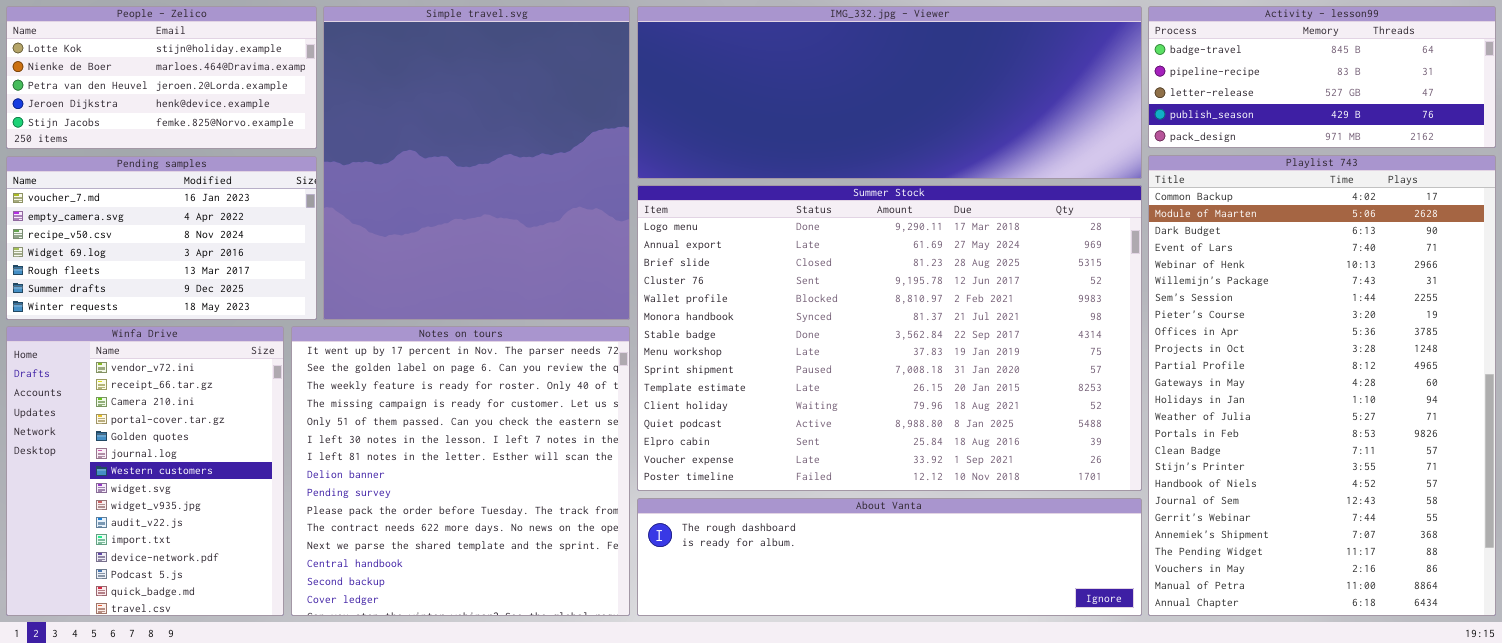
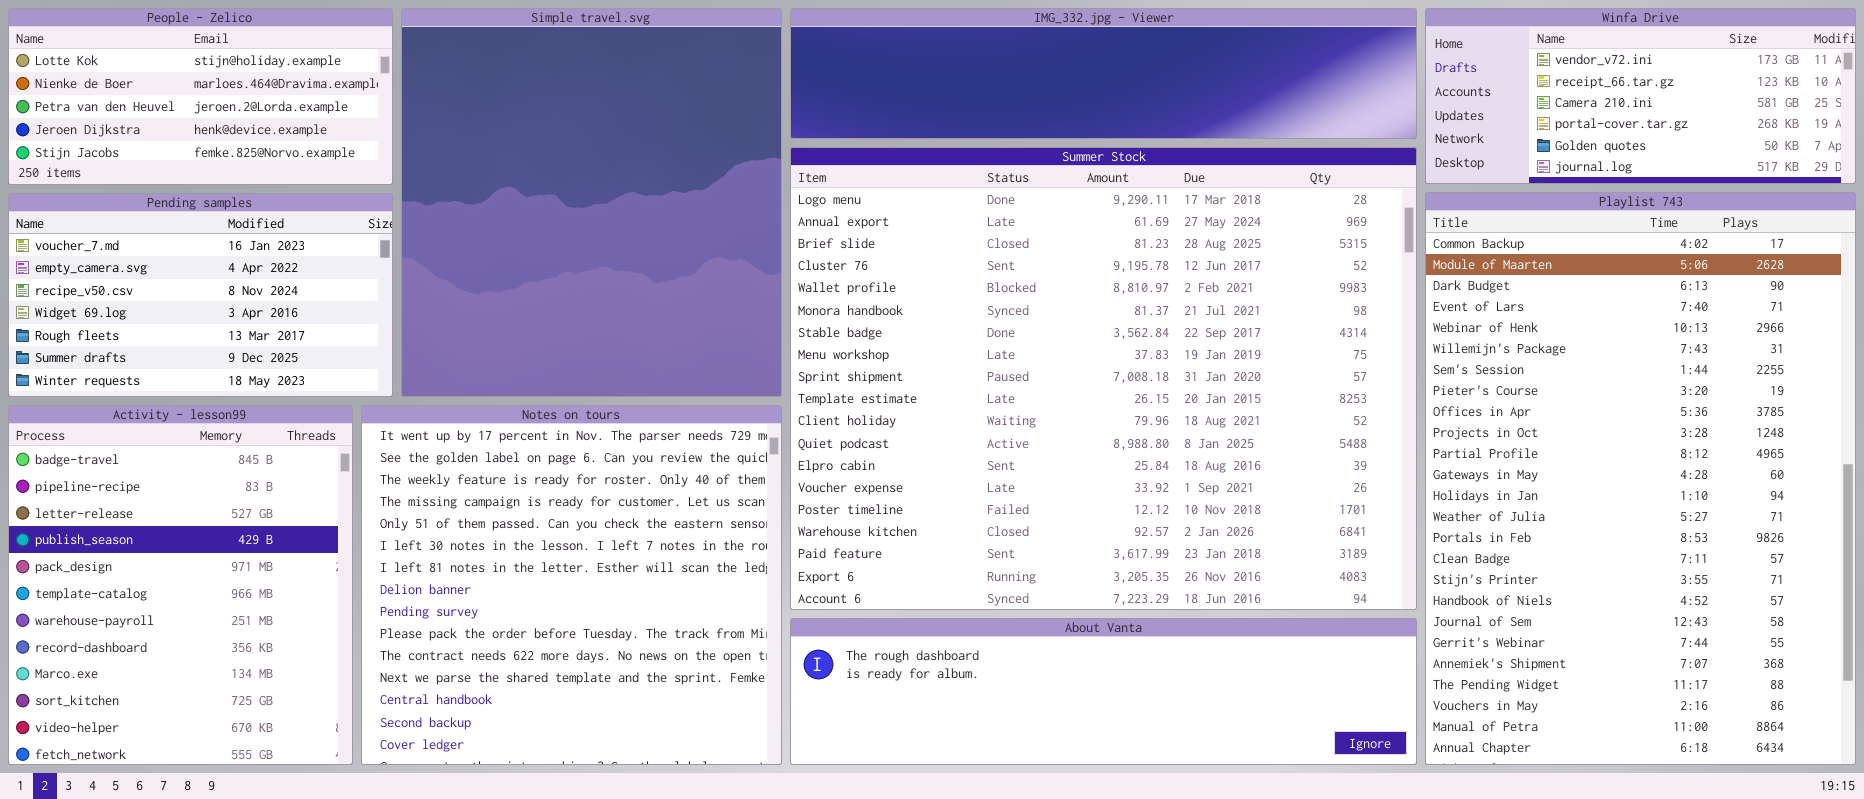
IMG_332.jpg - Viewer: [637,6,1142,179] -> [790,8,1417,139], resized
Activity - lesson99: [1148,6,1496,148] -> [8,405,353,765], moved, resized
Summer Stock: [637,185,1142,491] -> [790,147,1417,610], resized
Winfa Drive: [6,326,284,616] -> [1425,8,1856,184], moved, resized

